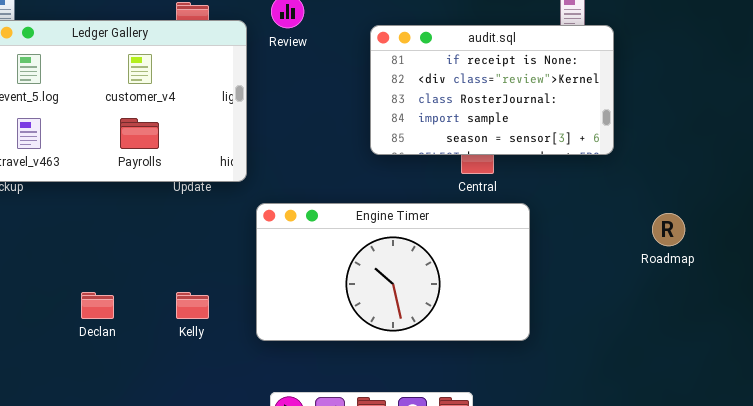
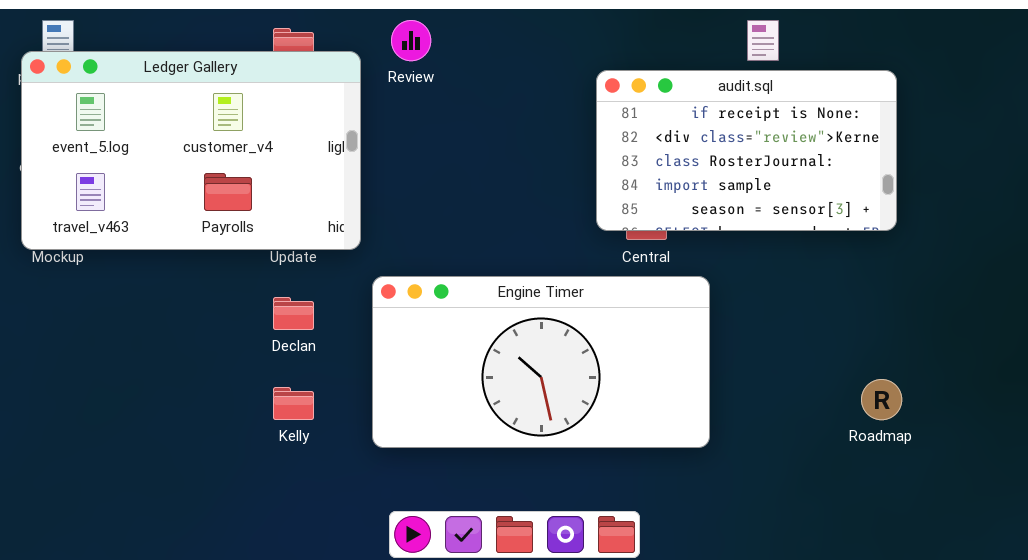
audit.sql: [370,25,614,155] -> [596,70,897,231], moved
Roadmap: [652,213,685,246] -> [861,379,902,420], moved
Declan: [81,292,114,319] -> [273,297,314,330], moved

